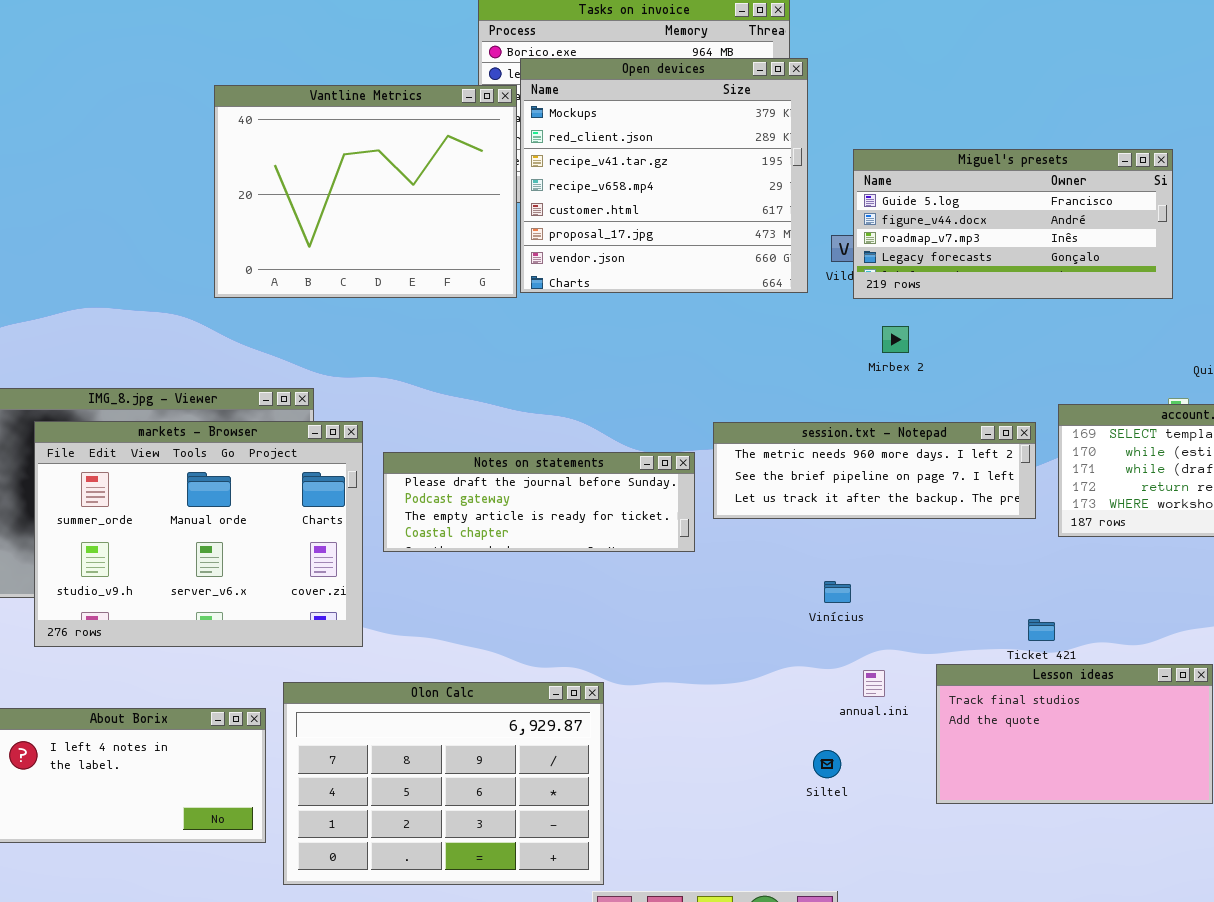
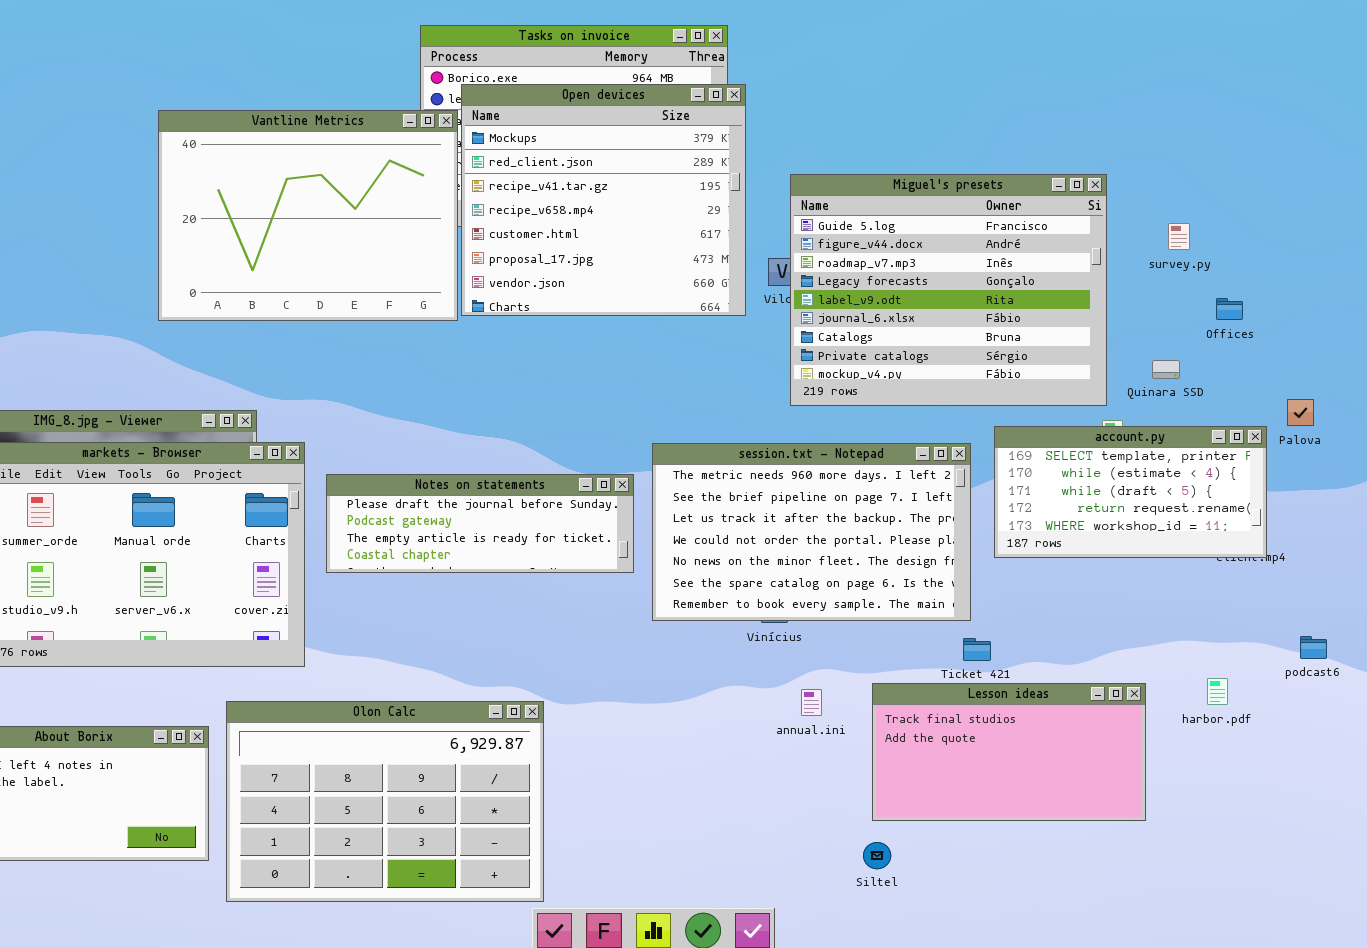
Miguel's presets: [853,149,1173,299] -> [790,174,1107,406], resized
session.txt - Notepad: [713,422,1036,519] -> [652,443,971,621], resized
Siltel: [813,750,841,778] -> [863,842,891,869], moved

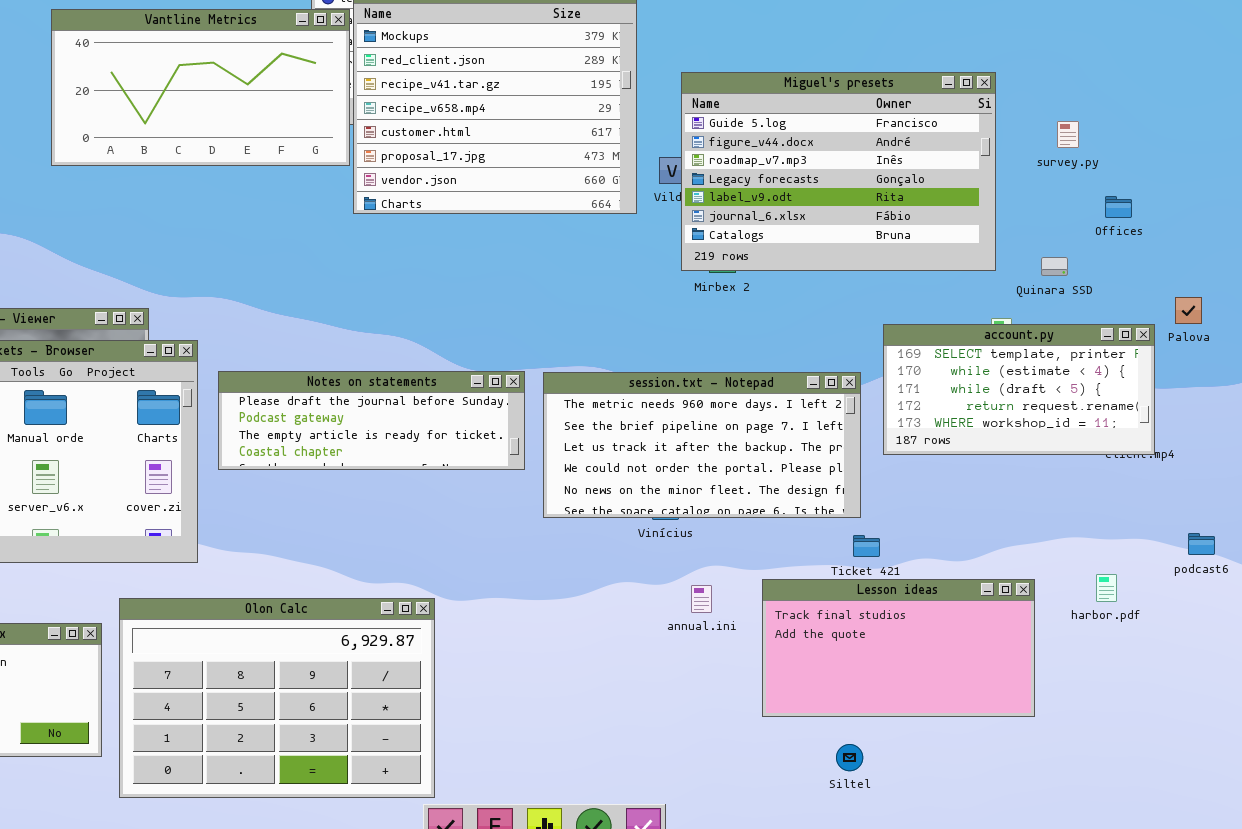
Vantline Metrics: [158,110,458,321] -> [51,9,350,166], resized
Miguel's presets: [790,174,1107,406] -> [681,72,996,271], resized
session.txt - Notepad: [652,443,971,621] -> [543,372,861,518], resized
Siltel: [863,842,891,869] -> [836,744,863,771], moved

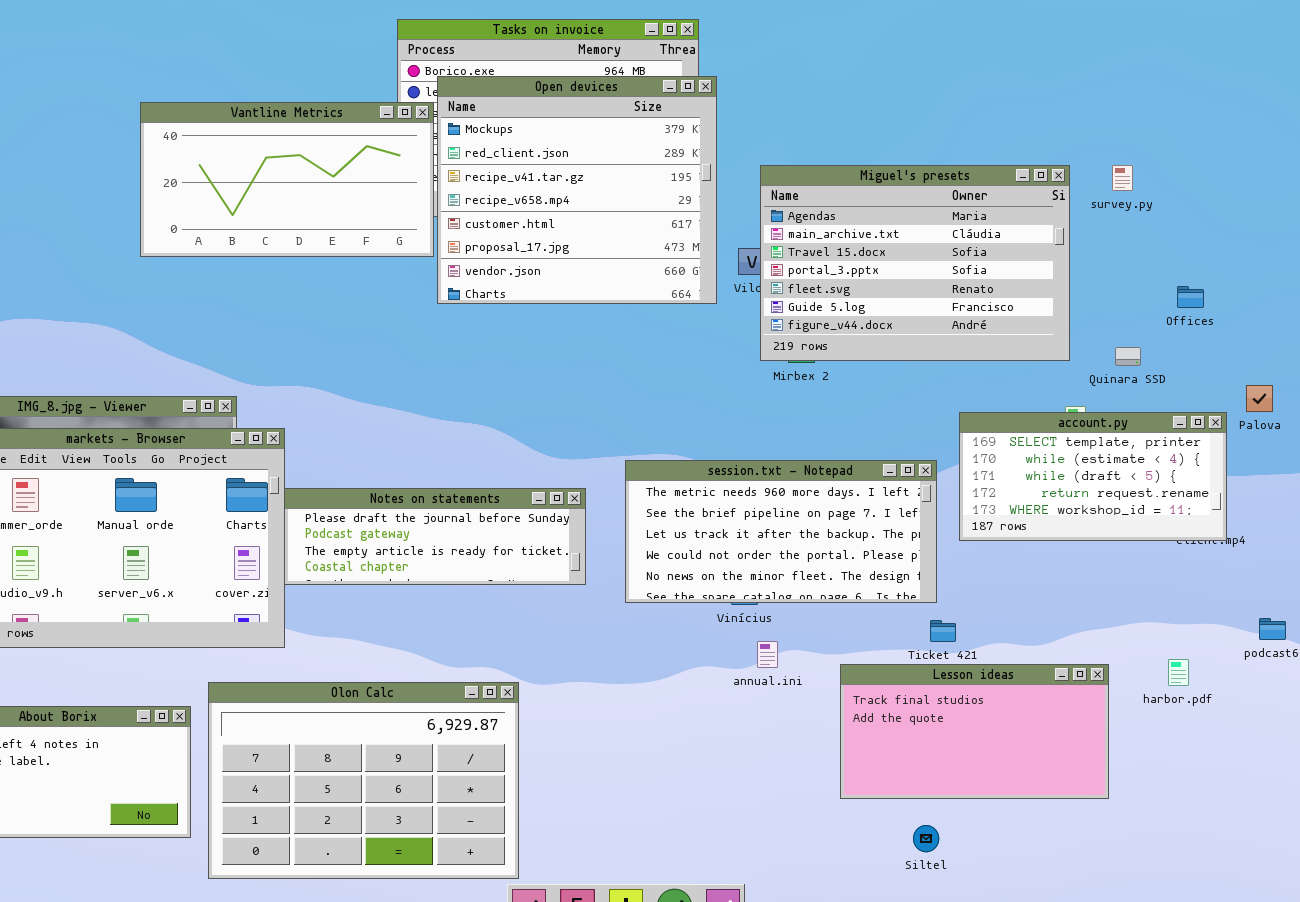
Miguel's presets: [681,72,996,271] -> [760,165,1070,361], scrolled up 5 rows
survey.py: [1057,121,1079,148] -> [1112,165,1133,191], moved
Notes on statements: [218,371,525,470] -> [284,488,586,585], moved
annual.ini: [691,585,712,613] -> [757,641,778,668], moved

